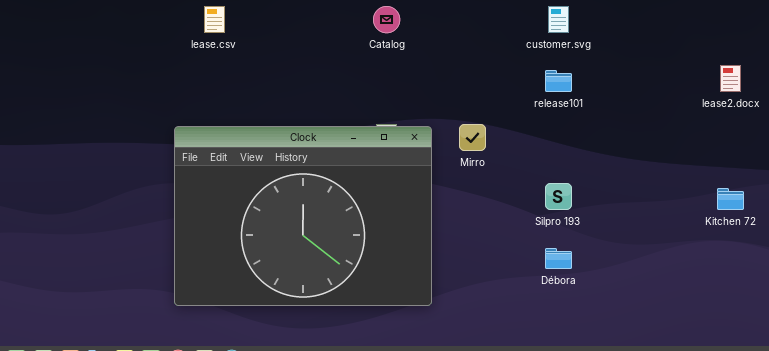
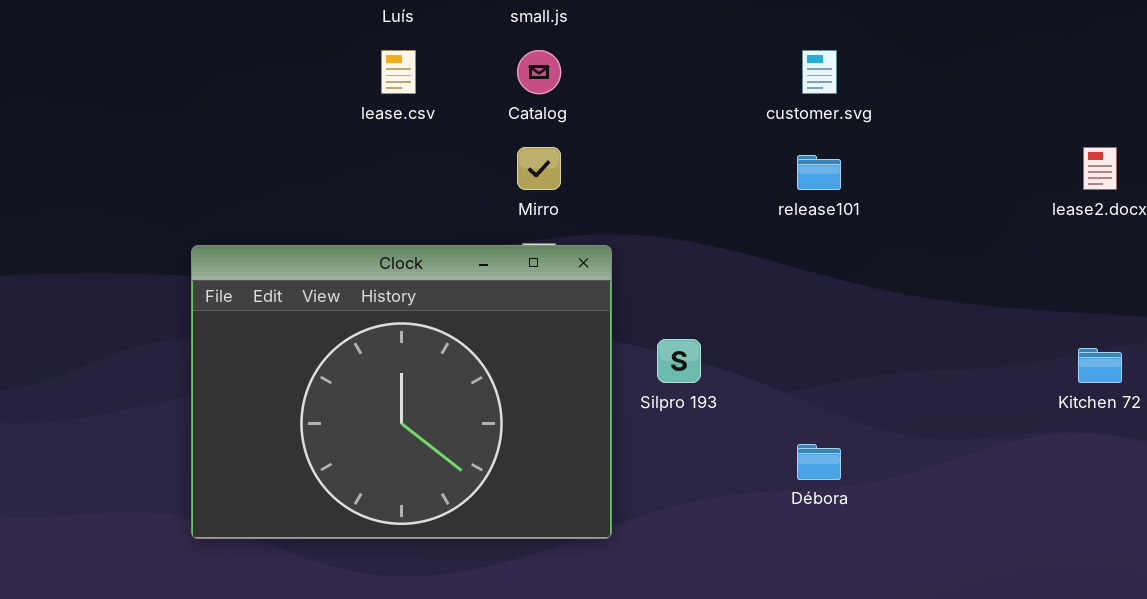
lease.csv: [204,6,225,33] -> [381,50,416,94], moved
Mirro: [459,124,486,151] -> [517,147,561,190], moved
Silpro 193: [545,183,572,210] -> [657,339,701,383], moved

